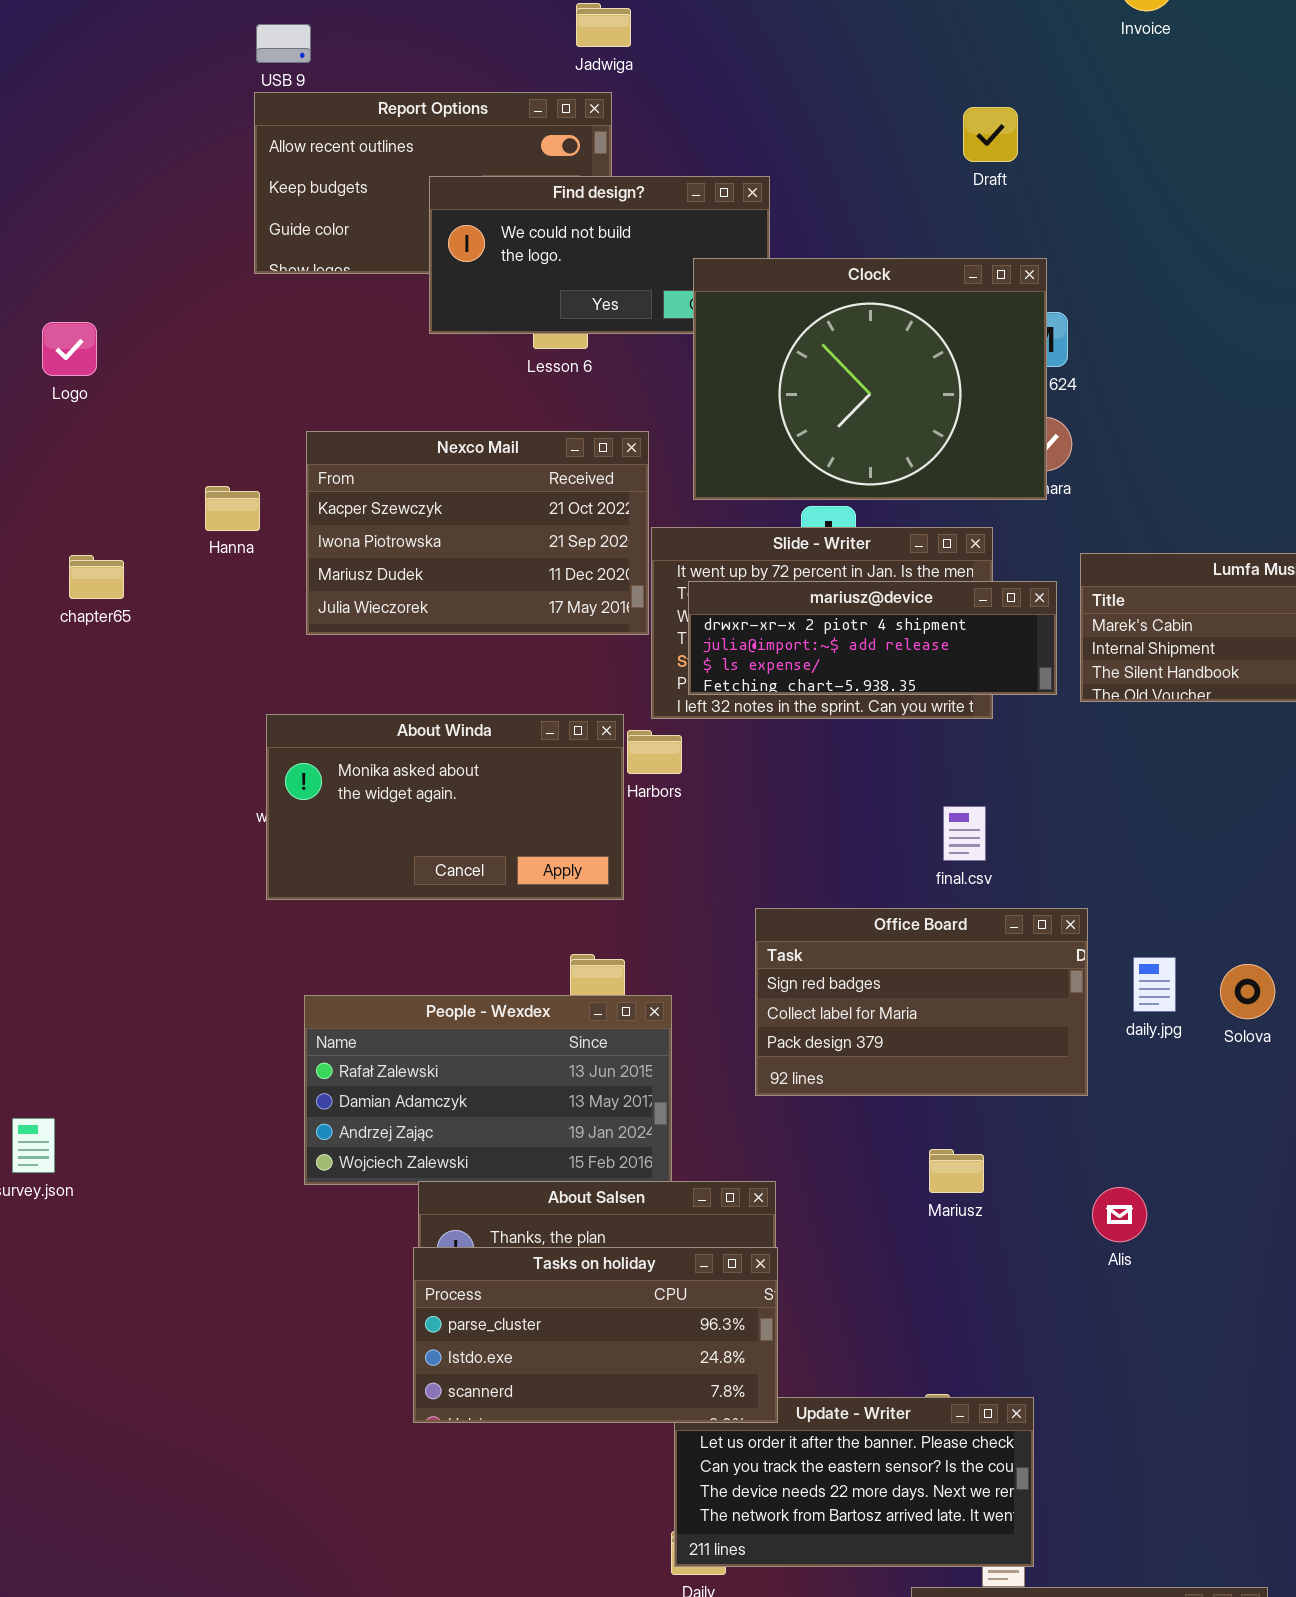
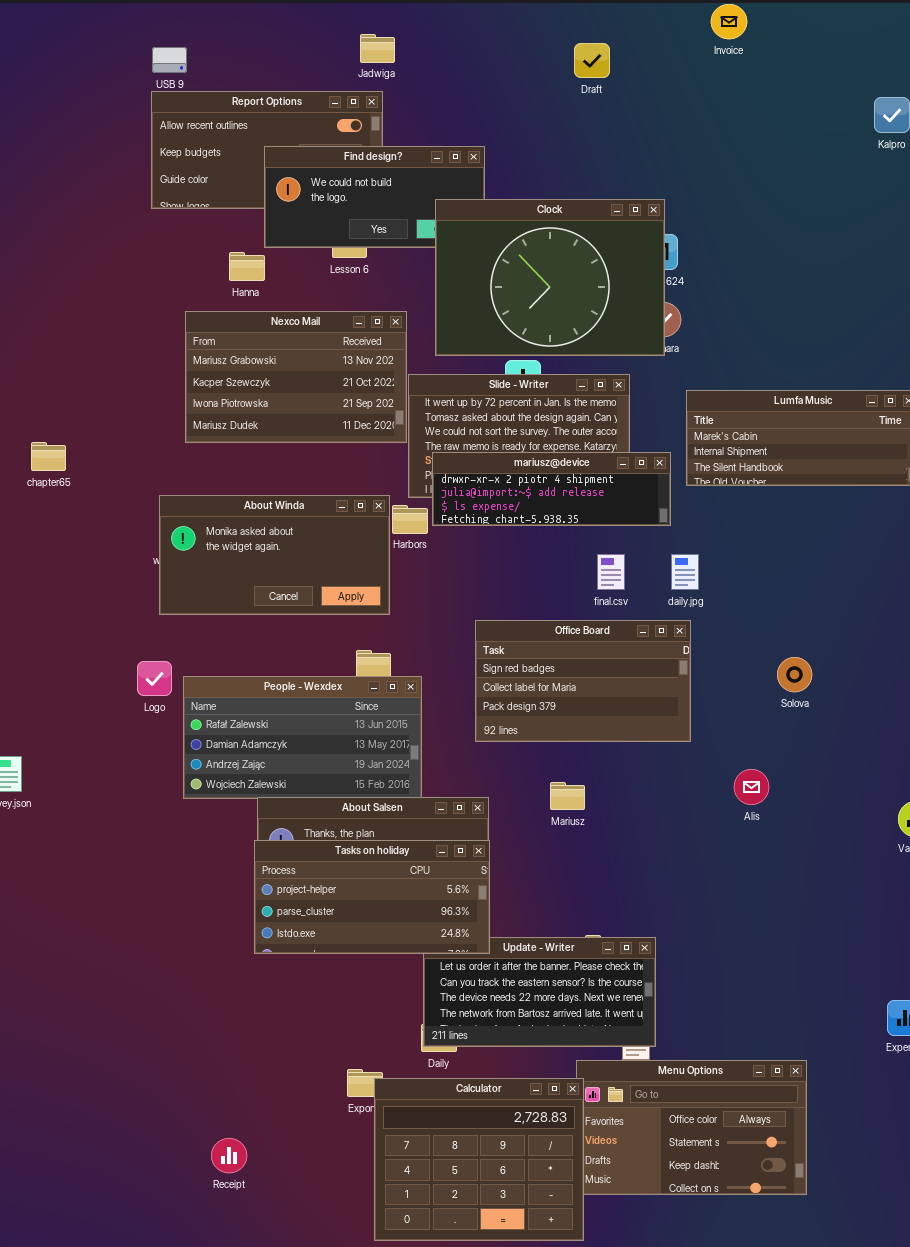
Draft: [963,107,1018,162] -> [574,43,610,78], moved
Logo: [42,322,97,376] -> [137,661,172,696], moved
Nexco Mail: [306,431,649,635] -> [185,311,407,443], scrolled up 1 row
Hanna: [205,486,260,531] -> [229,252,265,281], moved
chapter65: [69,555,124,599] -> [31,442,66,471], moved
mariusz@device: [688,581,1057,695] -> [432,452,671,526], moved
daily.jpg: [1133,957,1176,1012] -> [671,554,699,590], moved
Mariusz: [929,1149,984,1193] -> [550,782,585,810], moved
Alis: [1092,1187,1147,1242] -> [734,769,769,805], moved
Tasks on holiday: [413,1247,778,1423] -> [254,840,490,954], scrolled up 1 row

